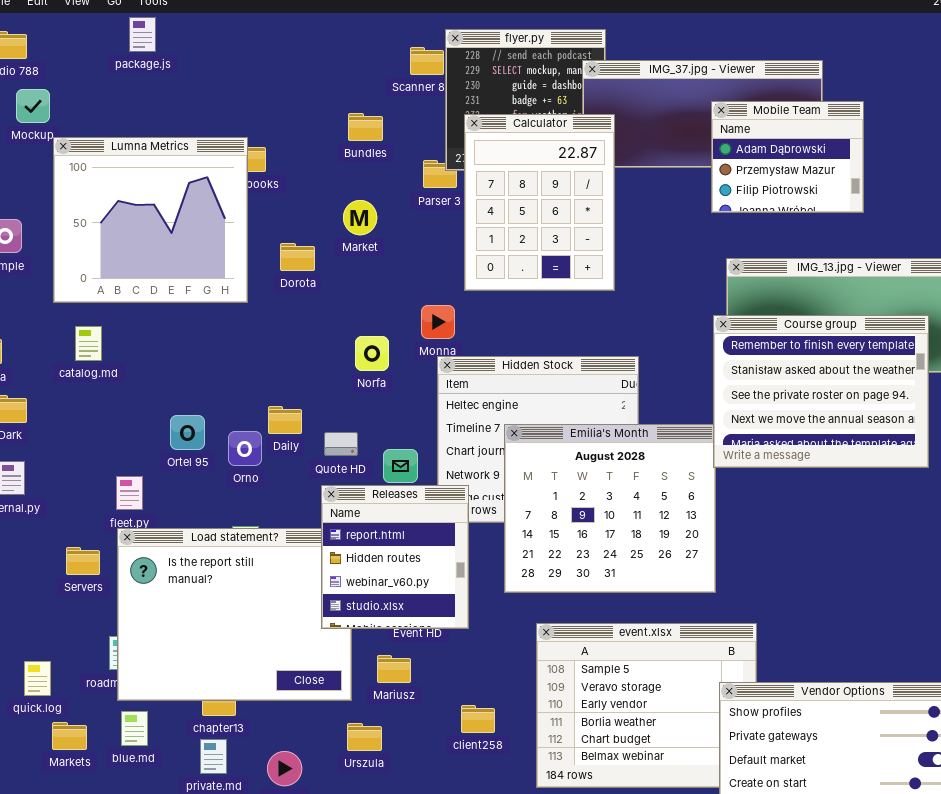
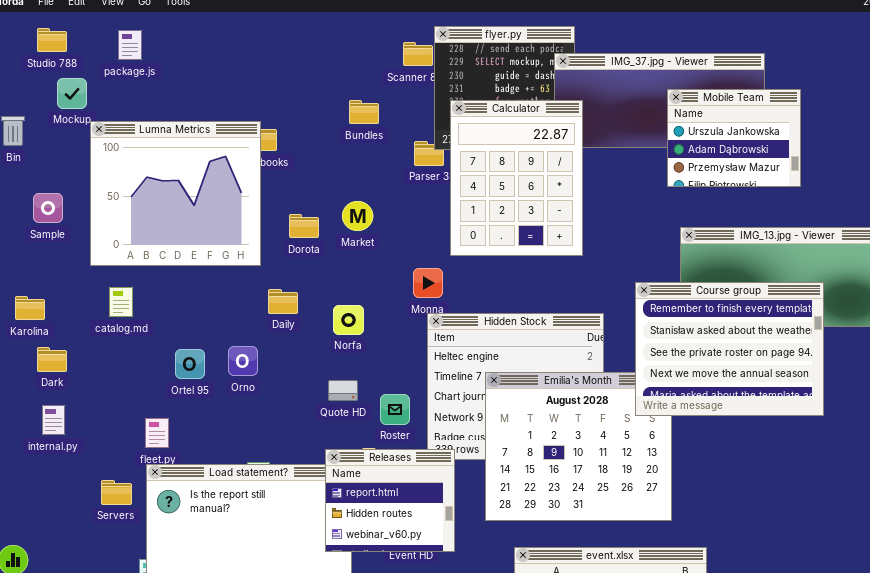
package.js: [129,17,156,52] -> [118,30,142,60], moved
Mobile Team: [711,101,864,213] -> [667,89,801,187], scrolled up 1 row
Market: [343,200,377,235] -> [342,201,373,231], moved
Course group: [713,315,929,468] -> [635,282,824,416], moved
Norfa: [355,336,389,371] -> [333,305,364,335], moved
Daily: [268,406,302,434] -> [268,289,298,314], moved
Ortel 95: [170,415,205,450] -> [175,349,205,379], moved
Orno: [228,431,262,466] -> [228,346,258,376], moved
Releases: [321,485,469,629] -> [325,449,455,552], resized

